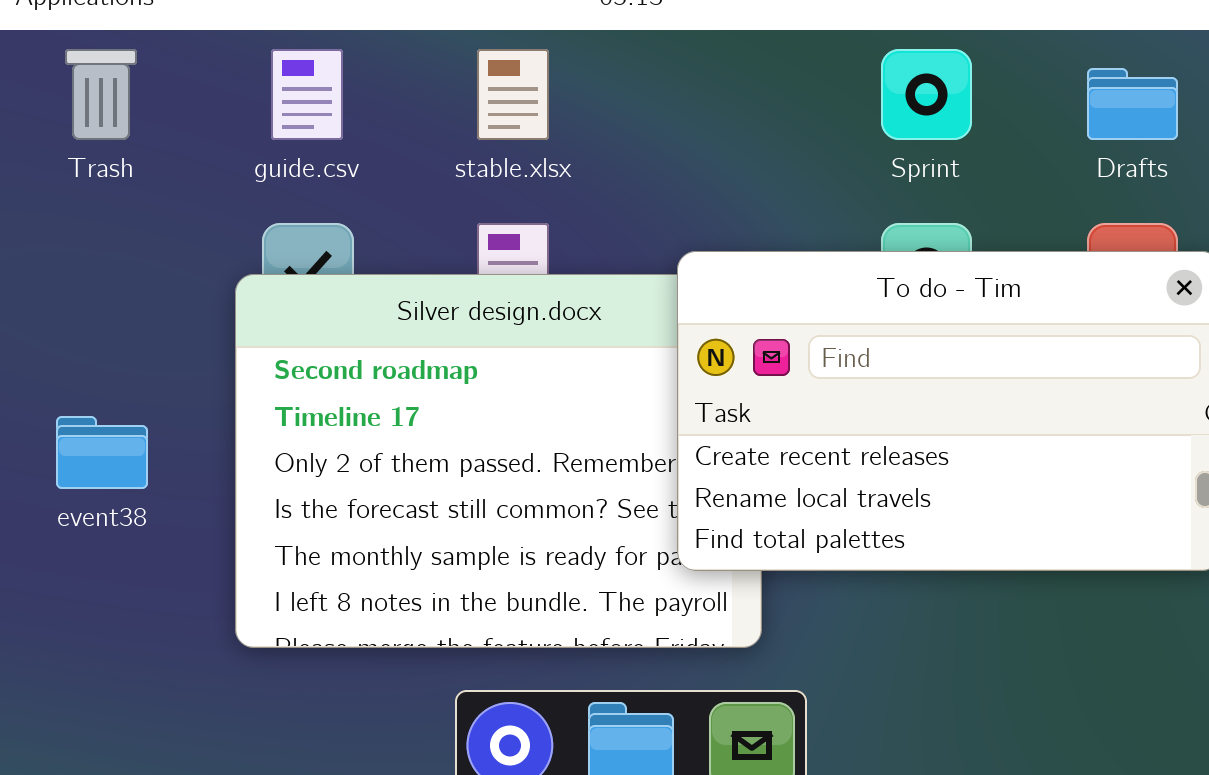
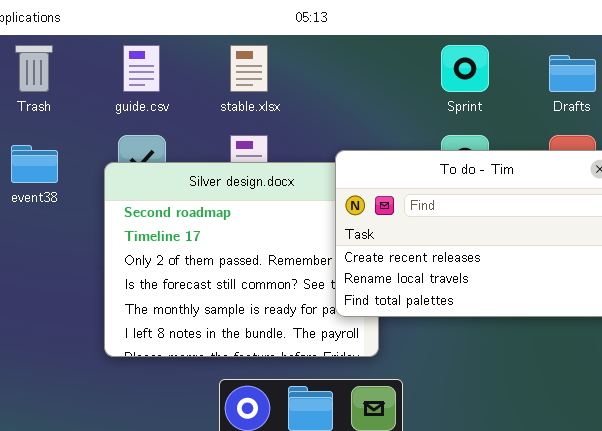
event38: [56,416,148,489] -> [11,145,58,183], moved

